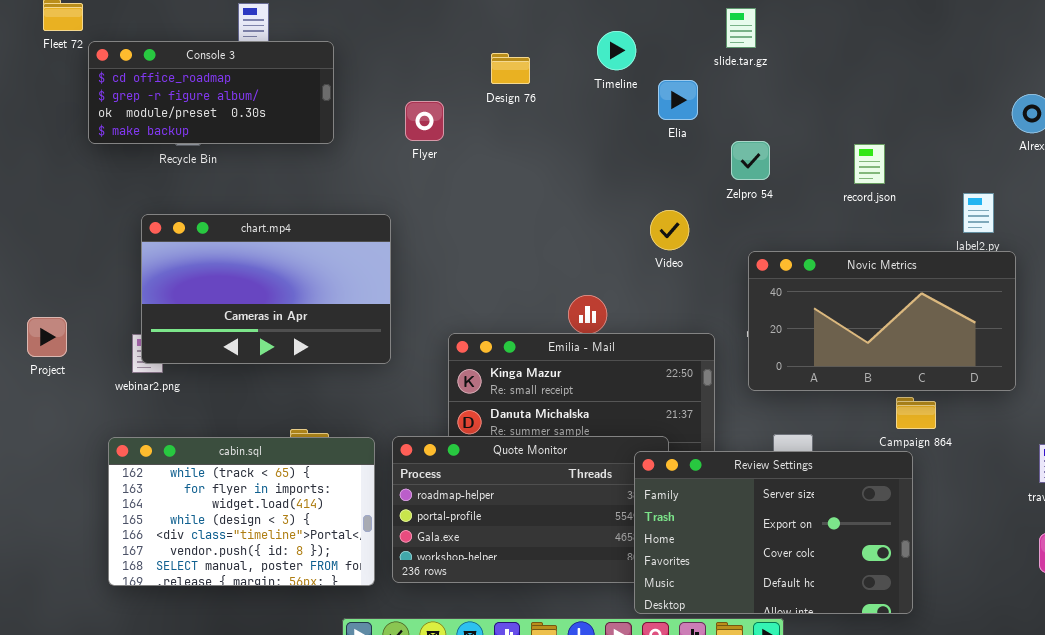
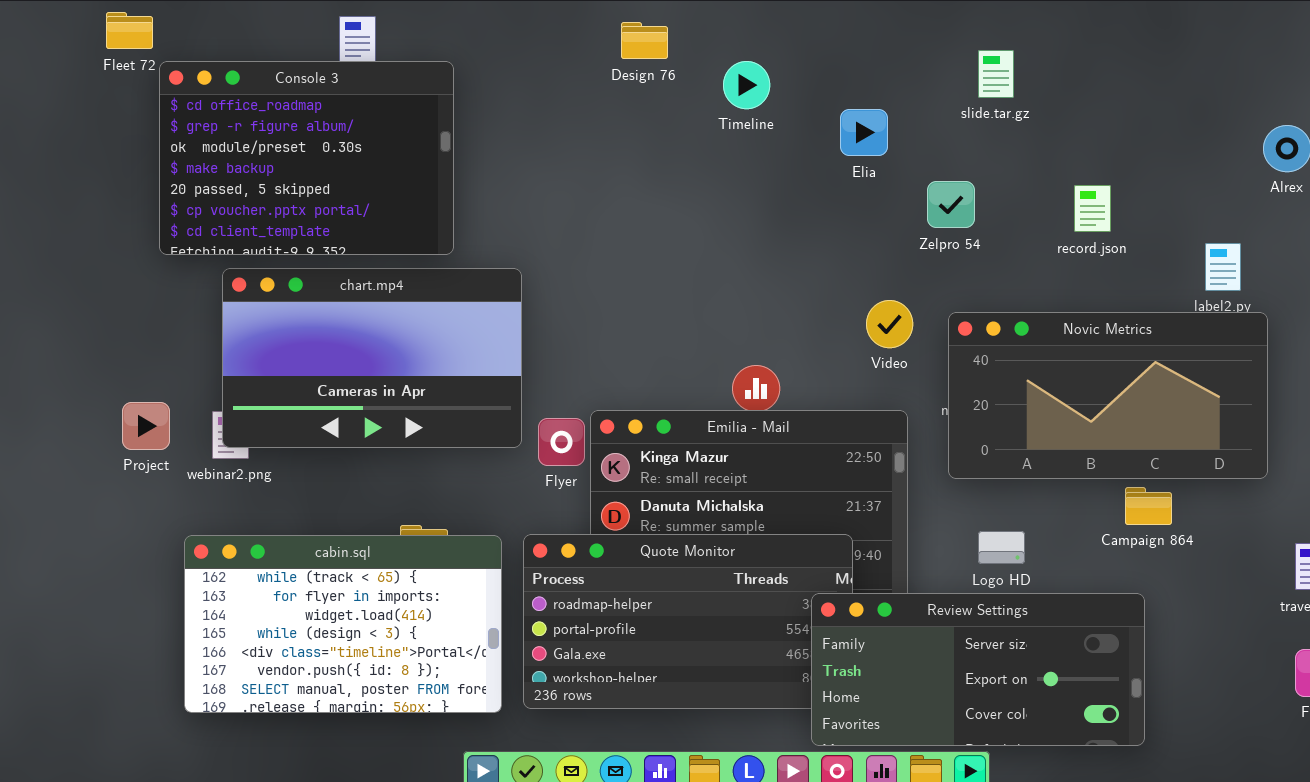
slide.tar.gz: [726,8,756,48] -> [978,50,1014,98], moved
Timeline: [597,31,636,70] -> [723,61,770,109], moved
Console 3: [88,41,334,144] -> [159,61,454,255], resized
Design 76: [491,53,530,84] -> [621,22,668,59], moved
Flyer: [405,101,444,141] -> [538,418,585,466], moved
Video: [650,210,689,250] -> [866,300,913,348], moved
Project: [27,317,67,357] -> [122,402,170,450], moved
Review Settings: [634,451,913,614] -> [811,593,1145,746], resized

